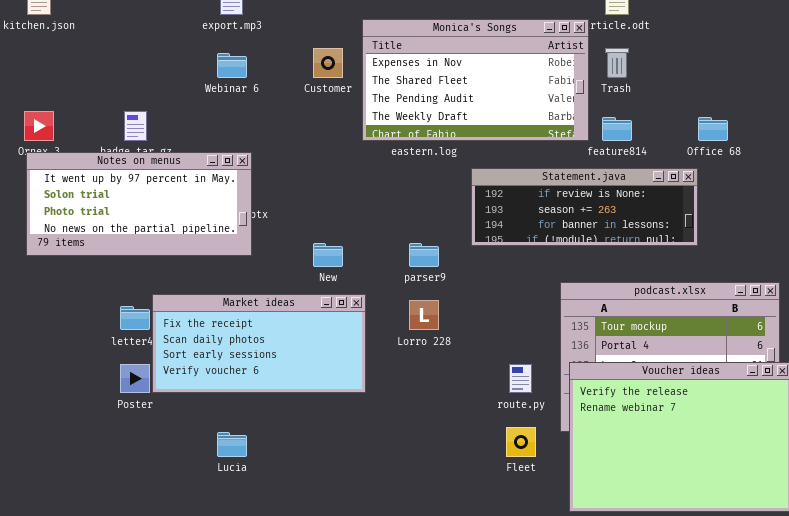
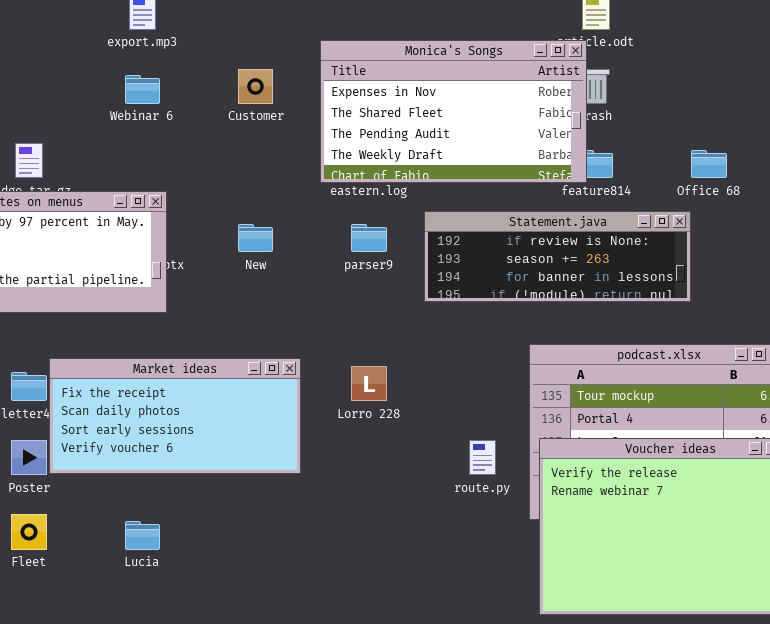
Monica's Songs: [362,19,589,141] -> [320,40,587,183], moved
New: [313,243,343,267] -> [238,224,273,252], moved
parser9: [409,243,439,267] -> [351,224,387,252], moved
Fleet: [506,427,536,457] -> [11,514,47,550], moved

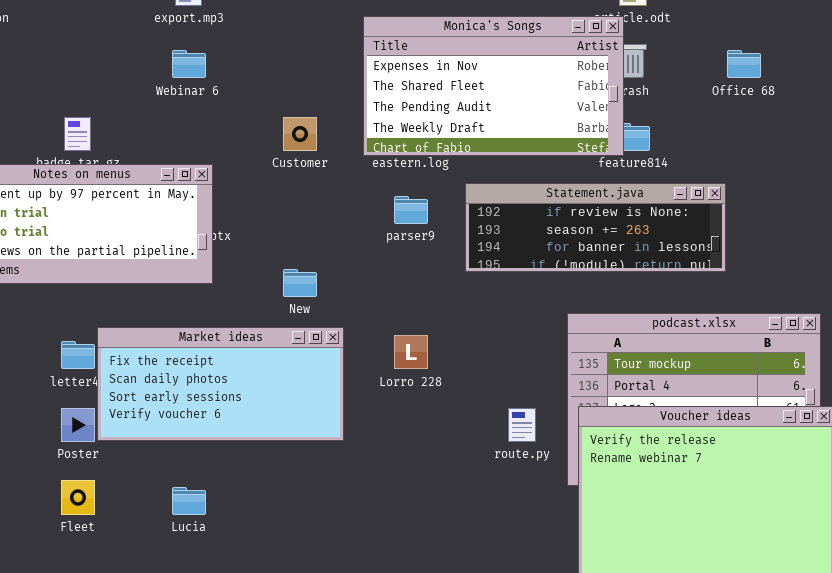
Customer: [238,69,273,104] -> [283,117,317,151], moved
Office 68: [691,150,727,178] -> [727,50,761,78], moved
New: [238,224,273,252] -> [283,269,317,297], moved

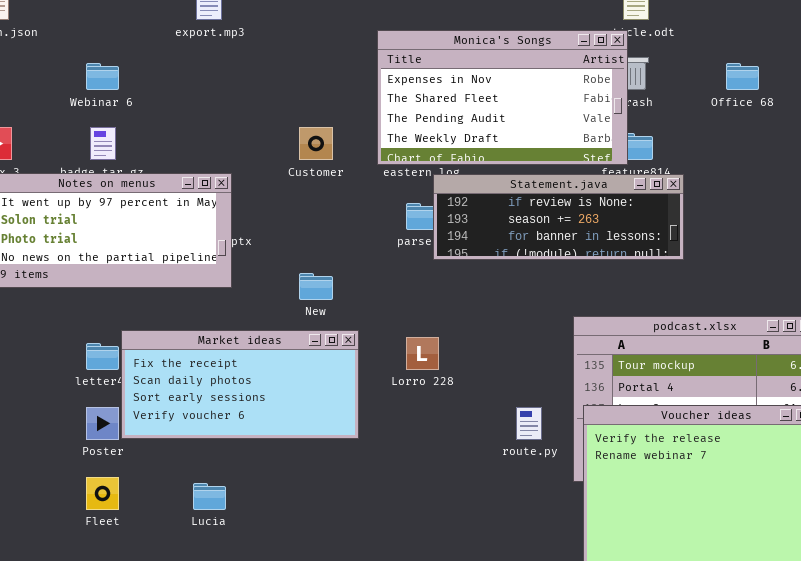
Webinar 6: [172,50,206,78] -> [86,63,119,90], moved
Statement.java: [465,183,726,272] -> [433,174,684,260], moved

